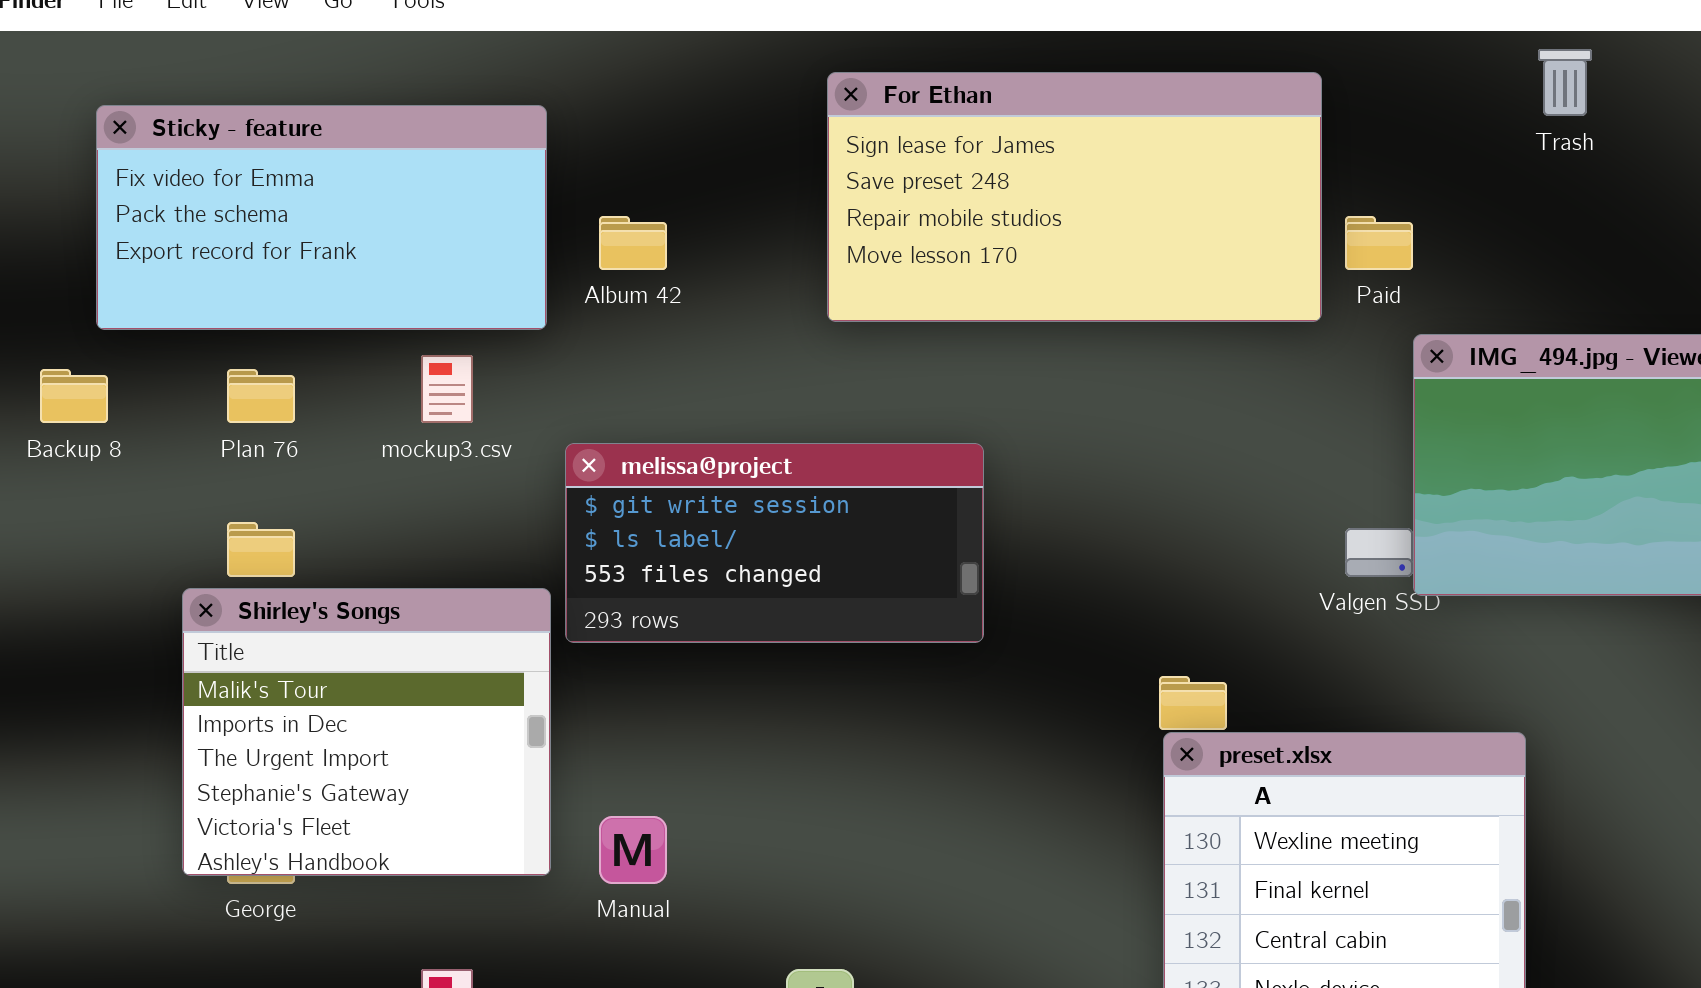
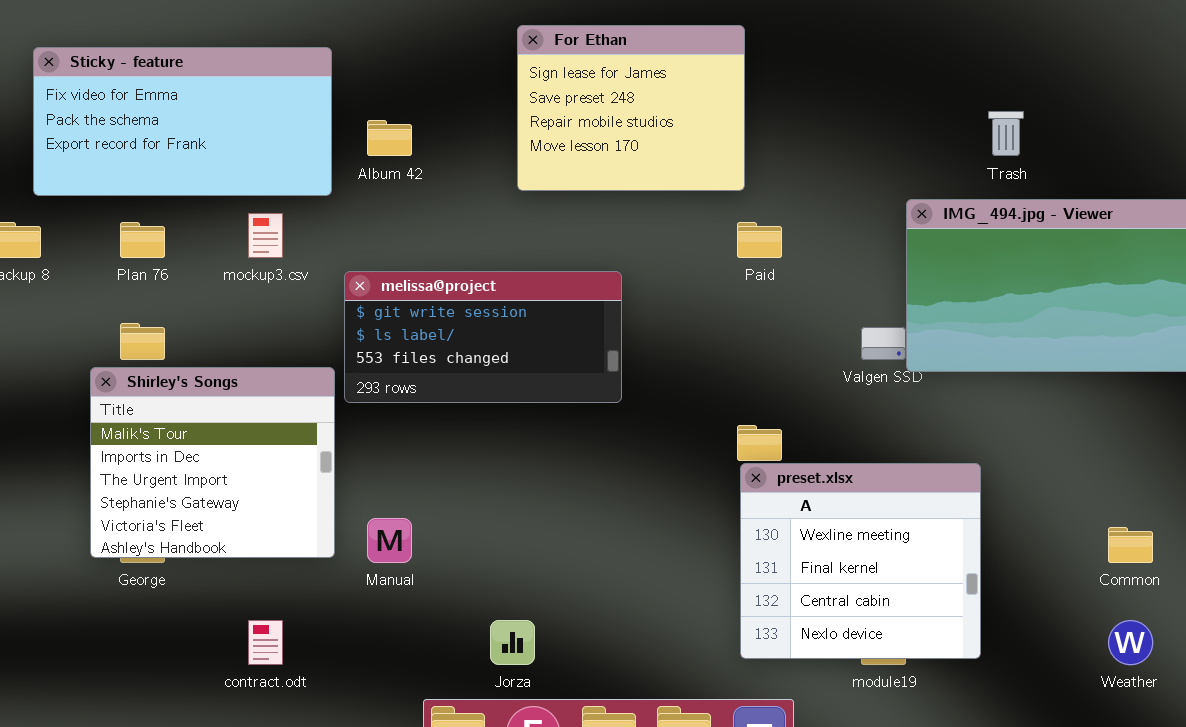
Trash: [1538,49,1592,116] -> [988,111,1024,156], moved
For Ethan: [827,72,1322,322] -> [517,25,745,191], resized
Paid: [1345,216,1413,270] -> [737,222,782,258], moved

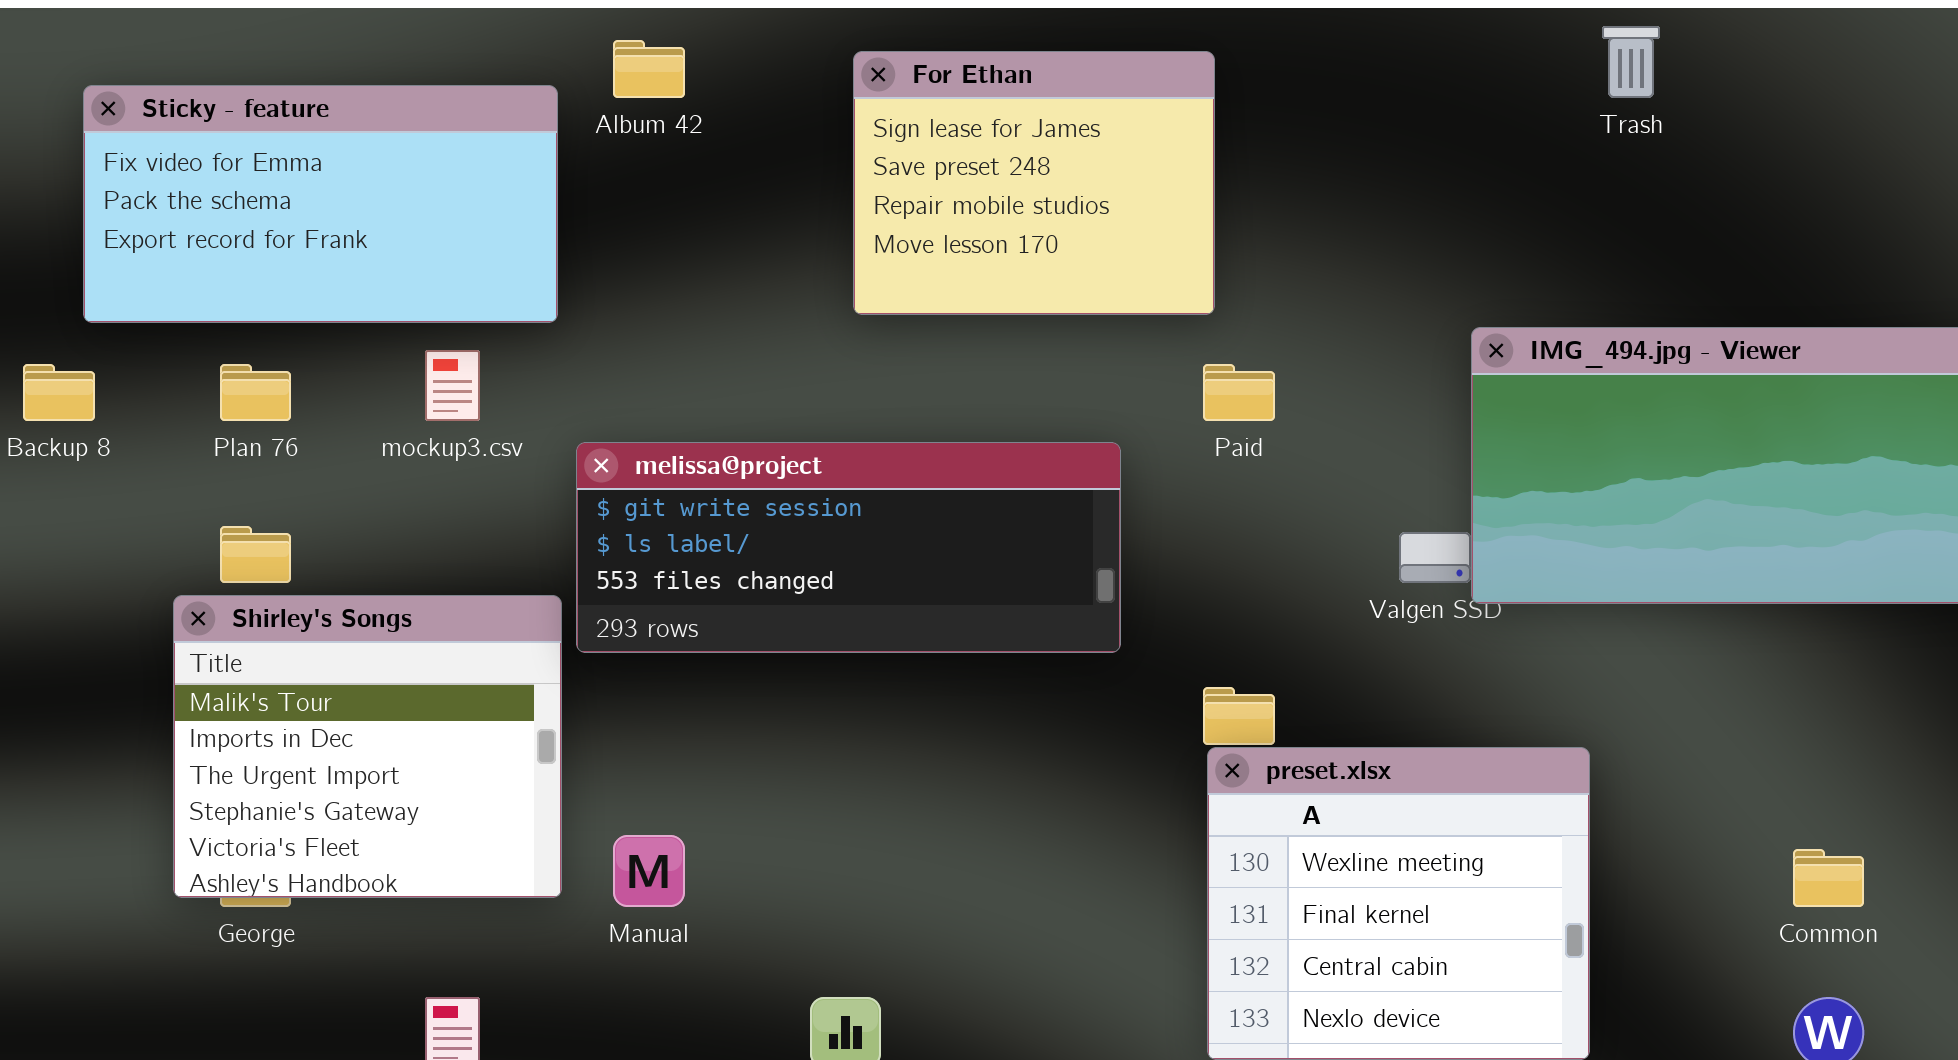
Trash: [988,111,1024,156] -> [1602,26,1660,98], moved
Album 42: [367,120,412,156] -> [613,40,685,98], moved
melissa@project: [344,271,622,403] -> [576,442,1121,653], resized

